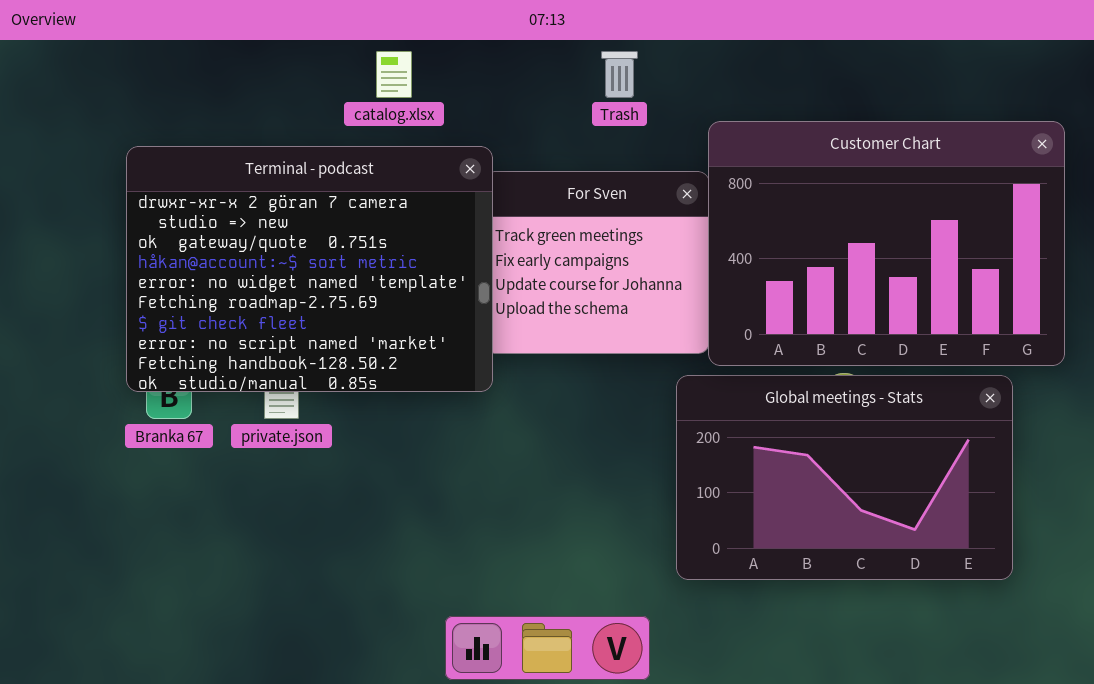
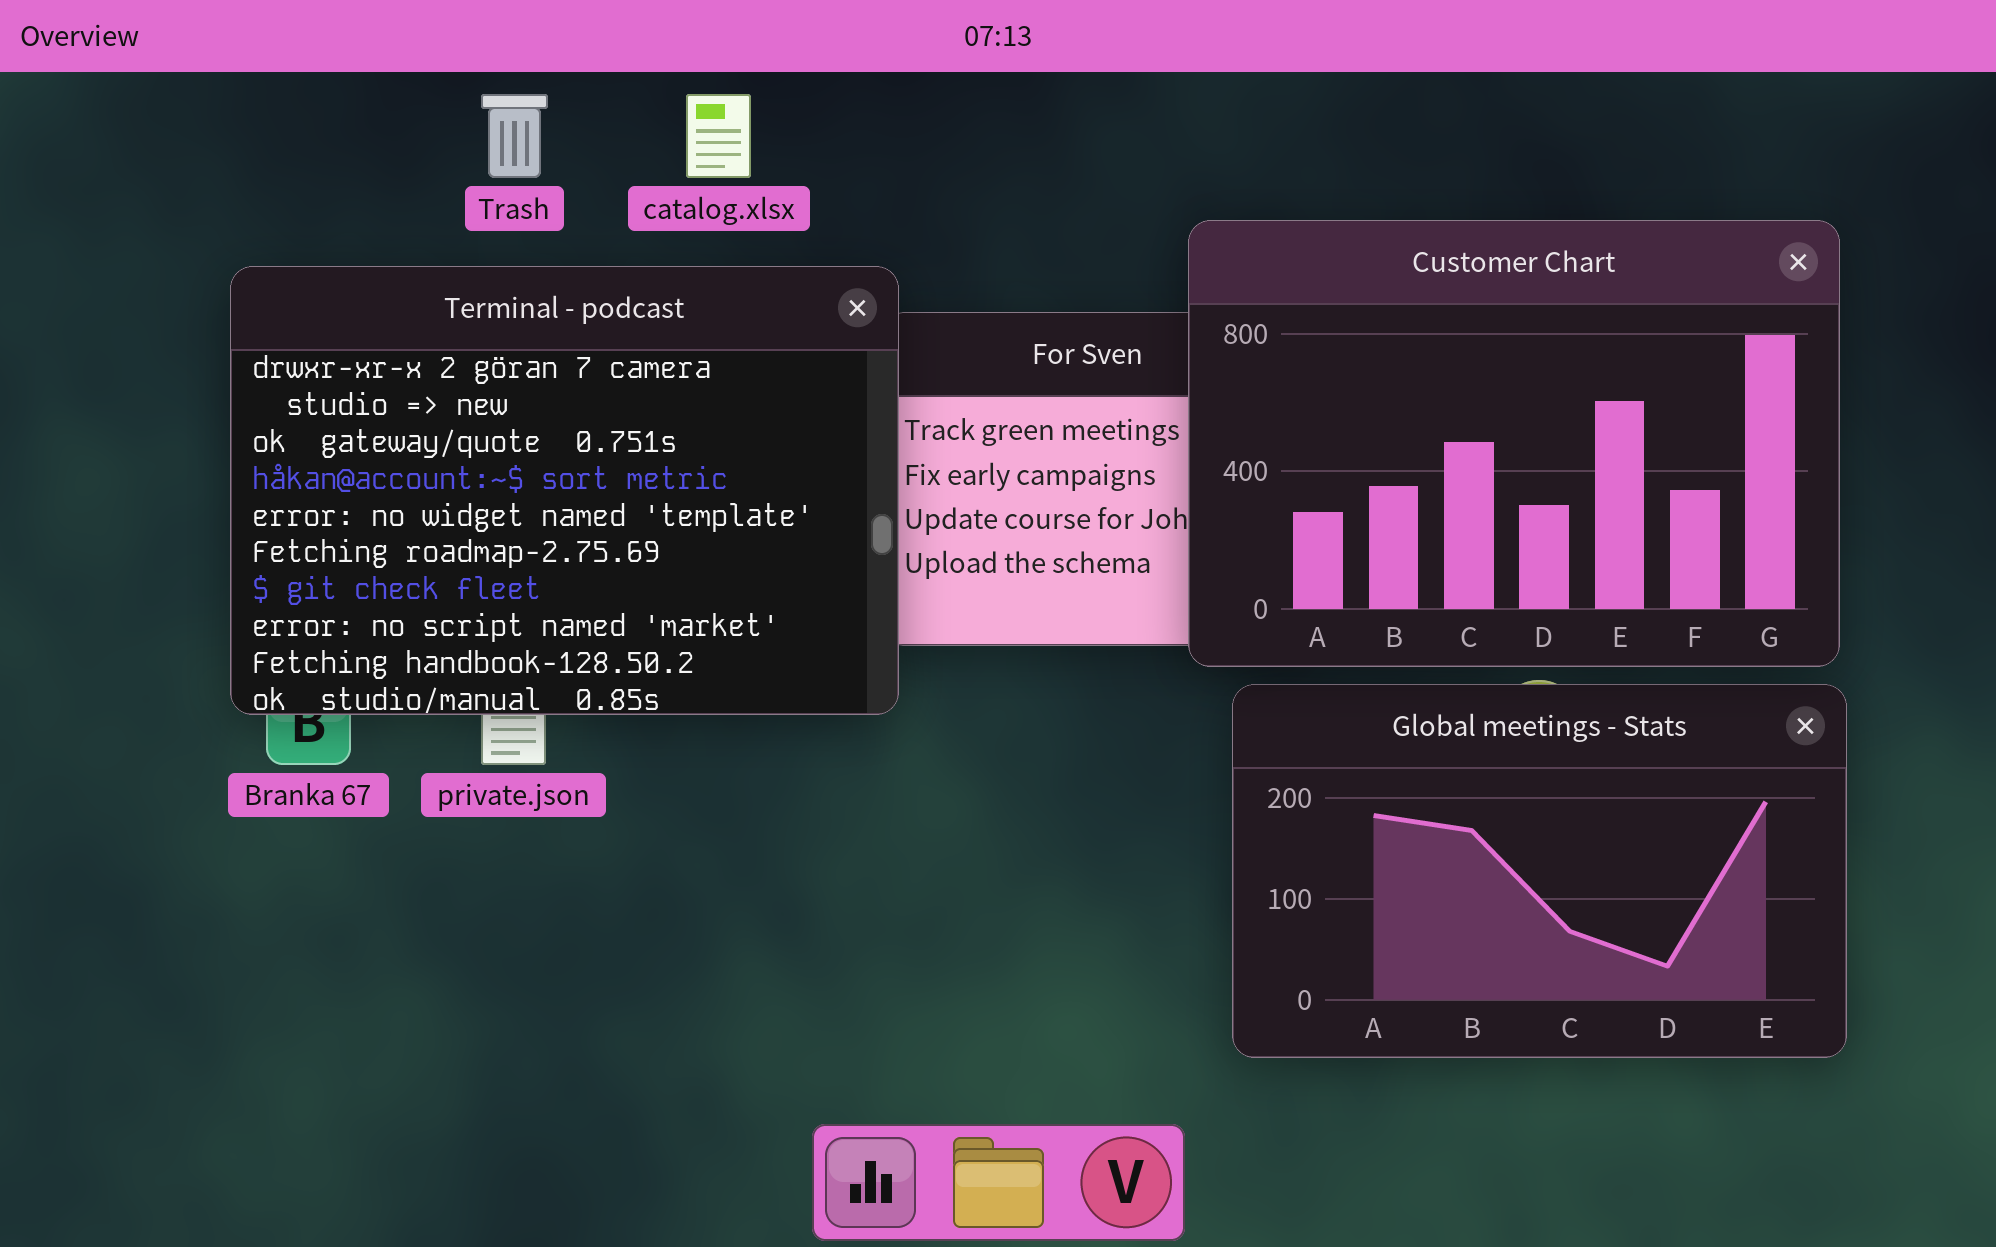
Trash: [601,51,638,98] -> [481,94,548,178], moved
Customer Chart: [708,121,1065,366] -> [1188,220,1840,667], moved

